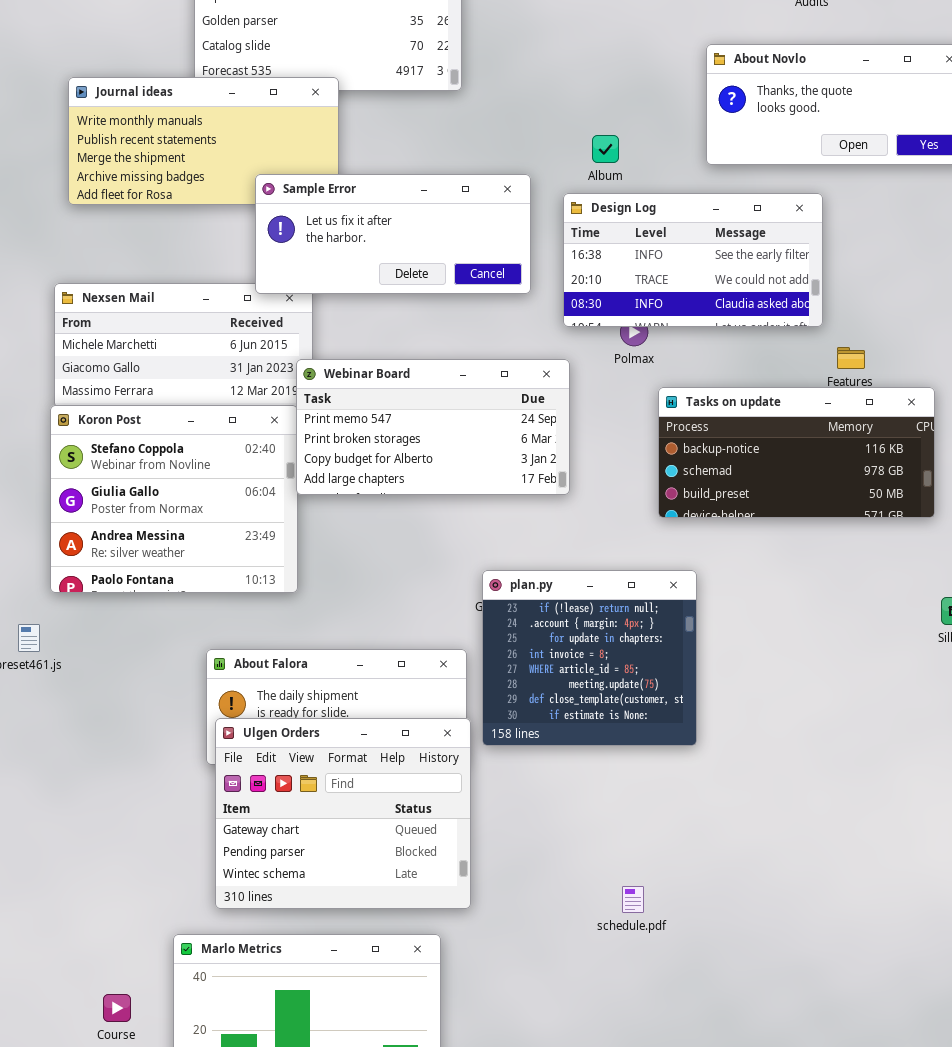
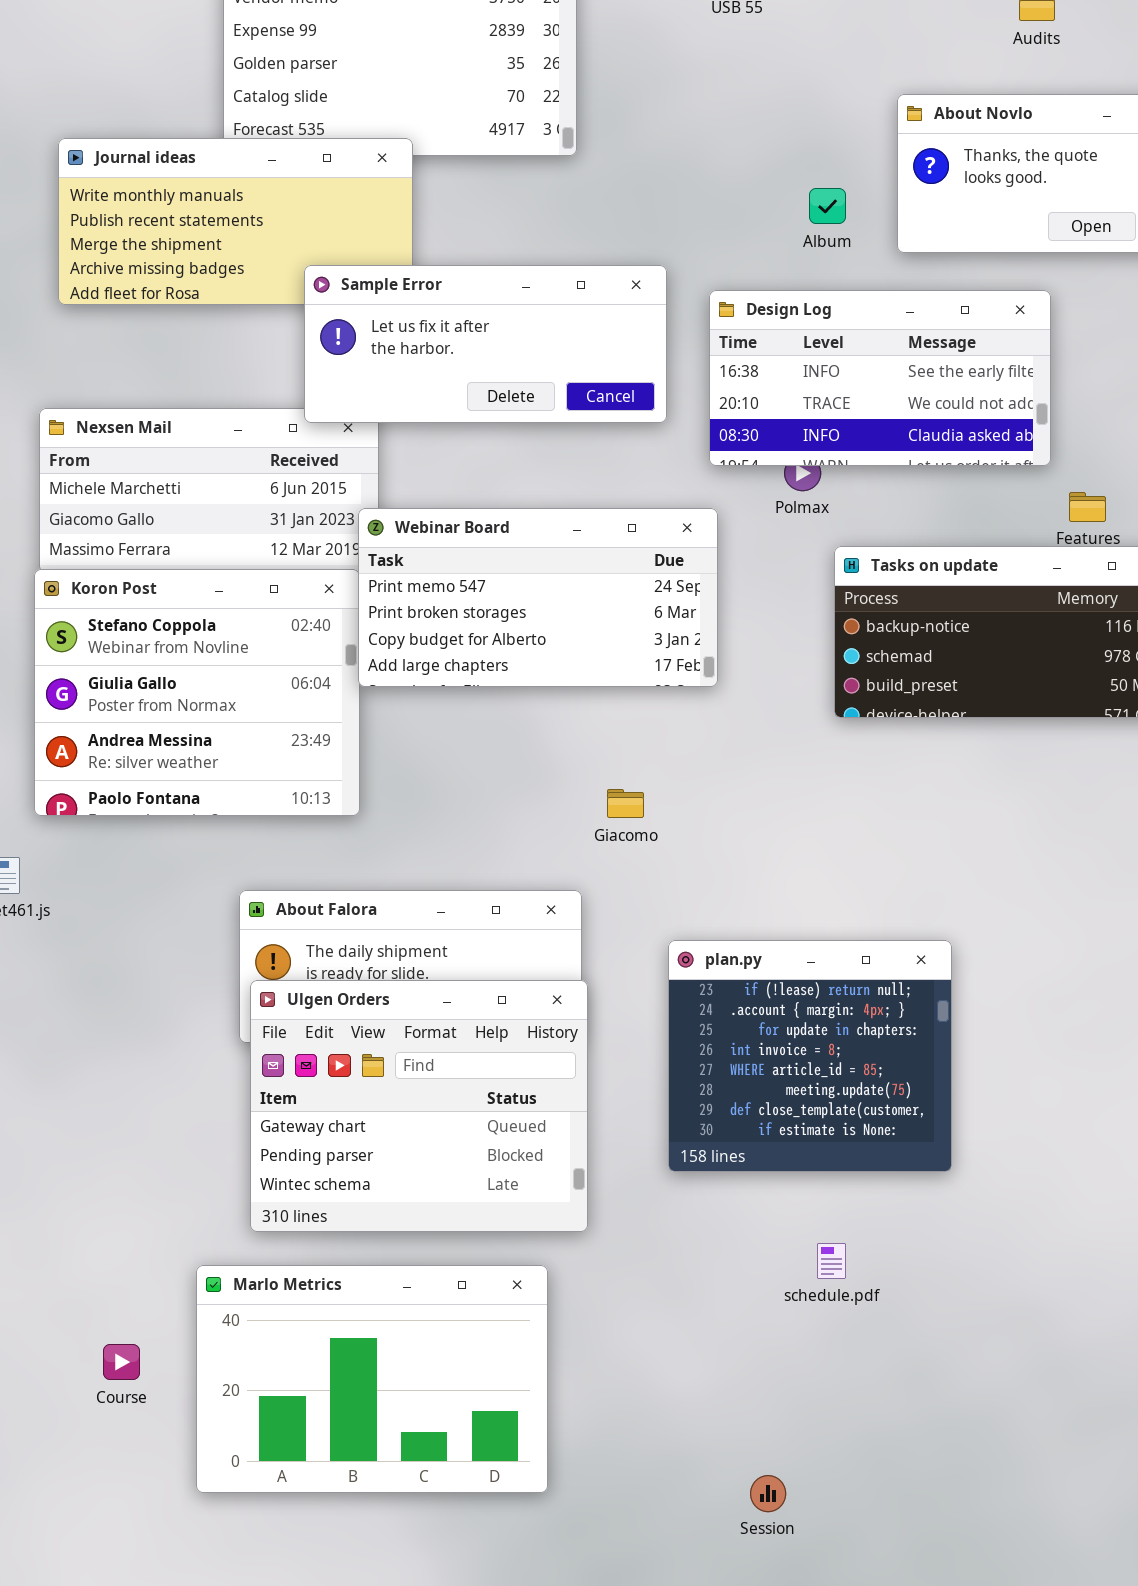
Album: [592,135,619,163] -> [809,188,846,224], moved
plan.py: [482,570,697,746] -> [668,940,952,1172], moved
schedule.pdf: [622,886,644,913] -> [817,1243,846,1279], moved

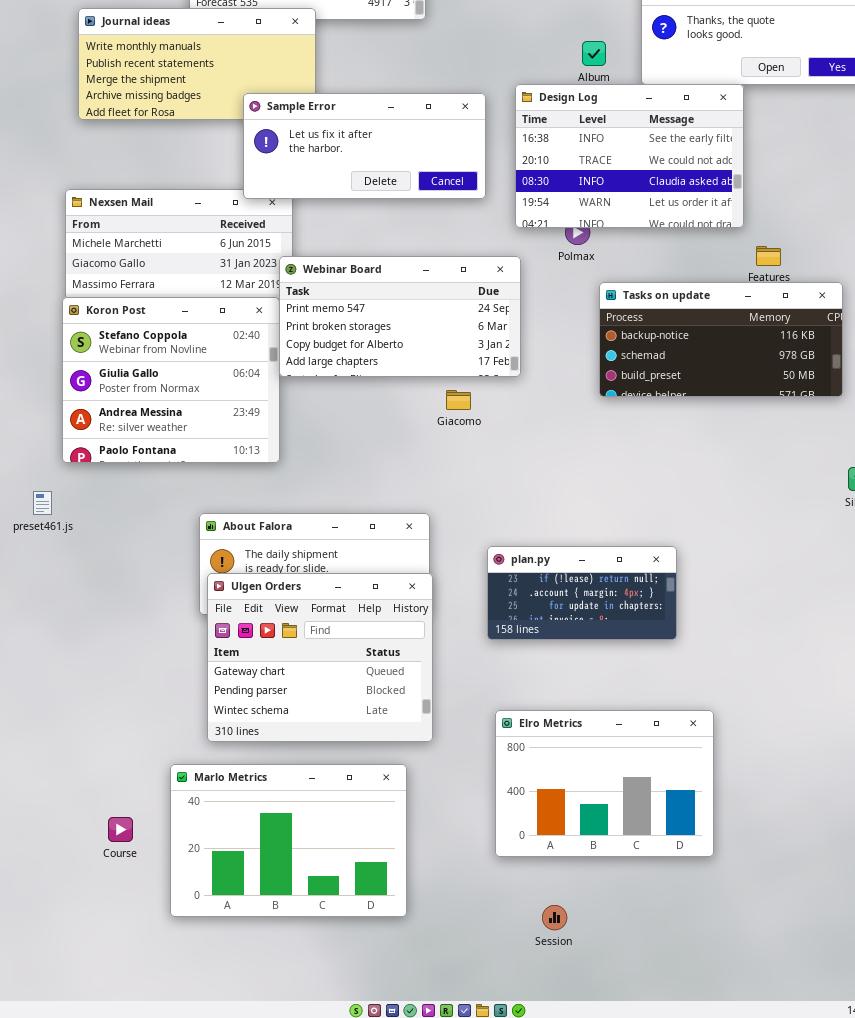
Design Log: [709,290,1051,466] -> [515,84,744,228], resized
Giacomo: [607,789,644,818] -> [446,390,471,410], moved
plan.py: [668,940,952,1172] -> [487,546,677,640], resized
Elro Metrics: none -> [495,710,714,857], opened

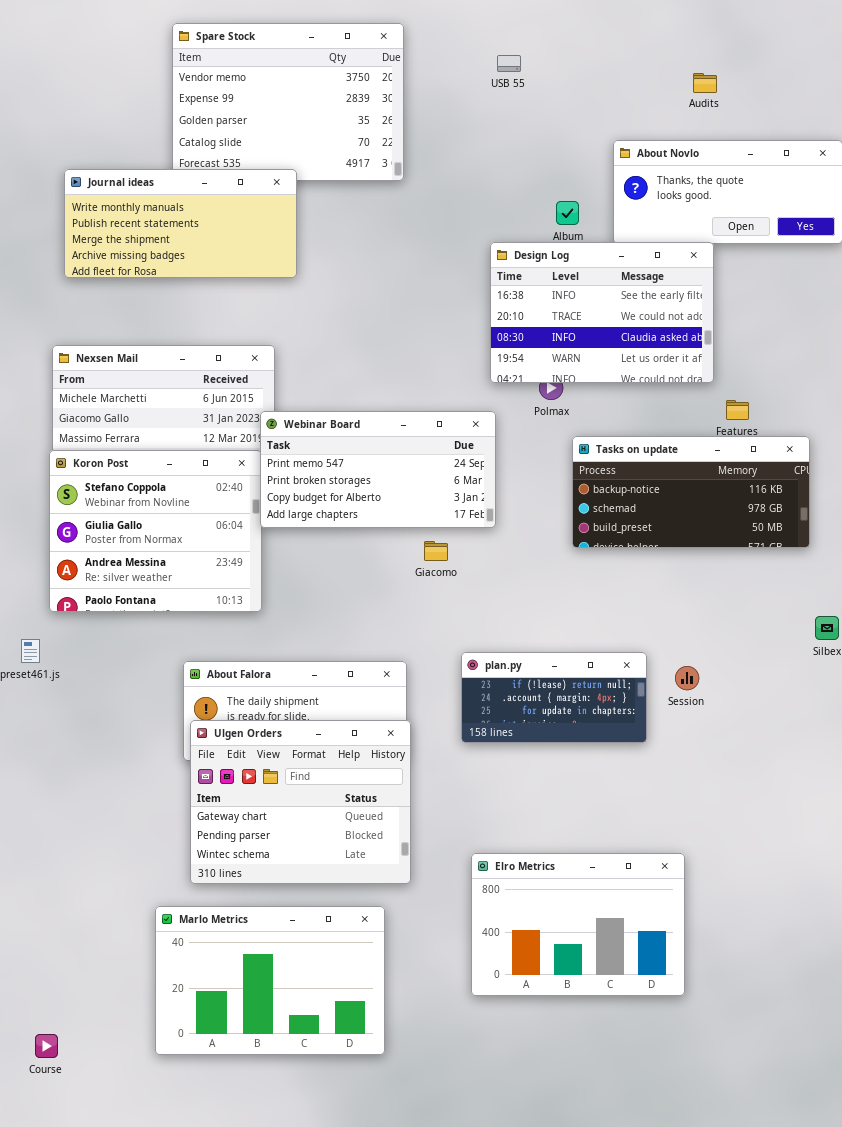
Sample Error: [243,93,486,199] -> none, closed
plan.py: [487,546,677,640] -> [461,652,647,743], moved
Course: [108,817,133,842] -> [35,1034,58,1058], moved
Session: [542,905,567,930] -> [675,666,699,690], moved

